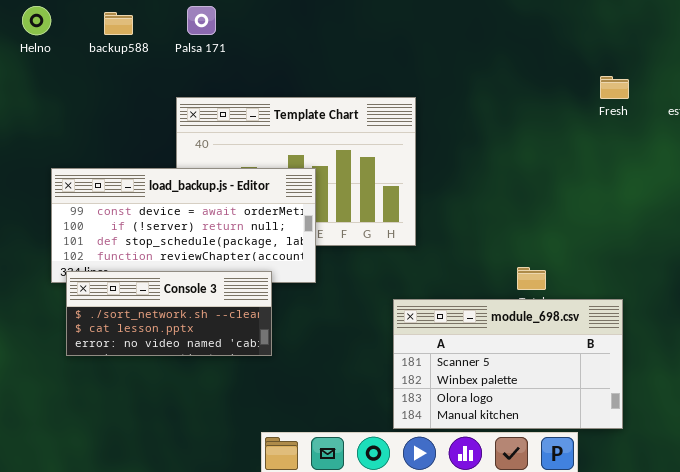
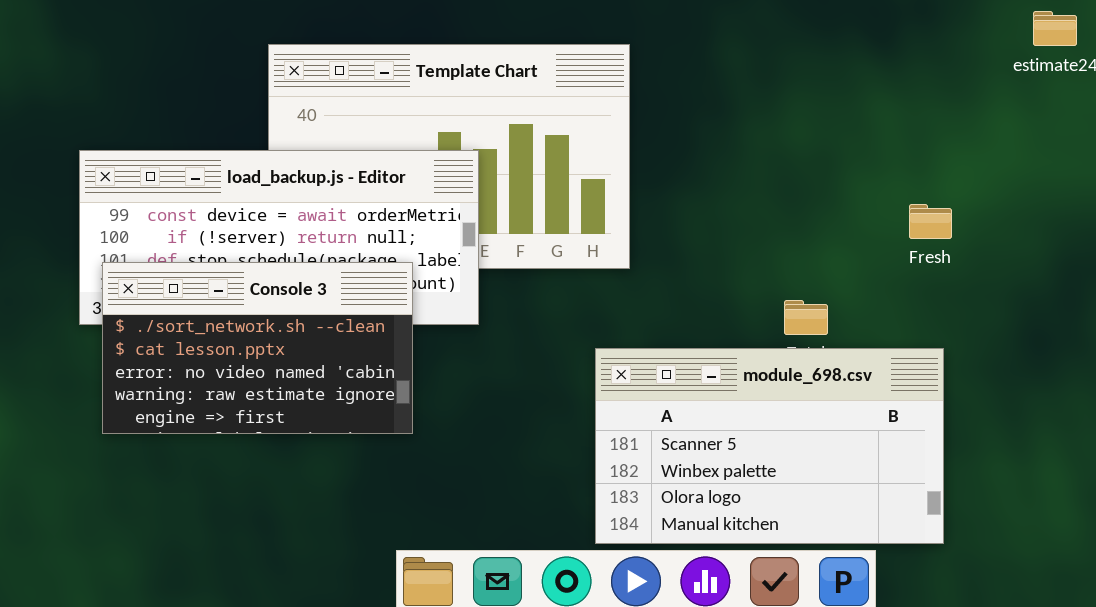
Fresh: [600,76,629,99] -> [909,204,952,239], moved
Console 3: [66,271,272,356] -> [102,262,413,434], resized

